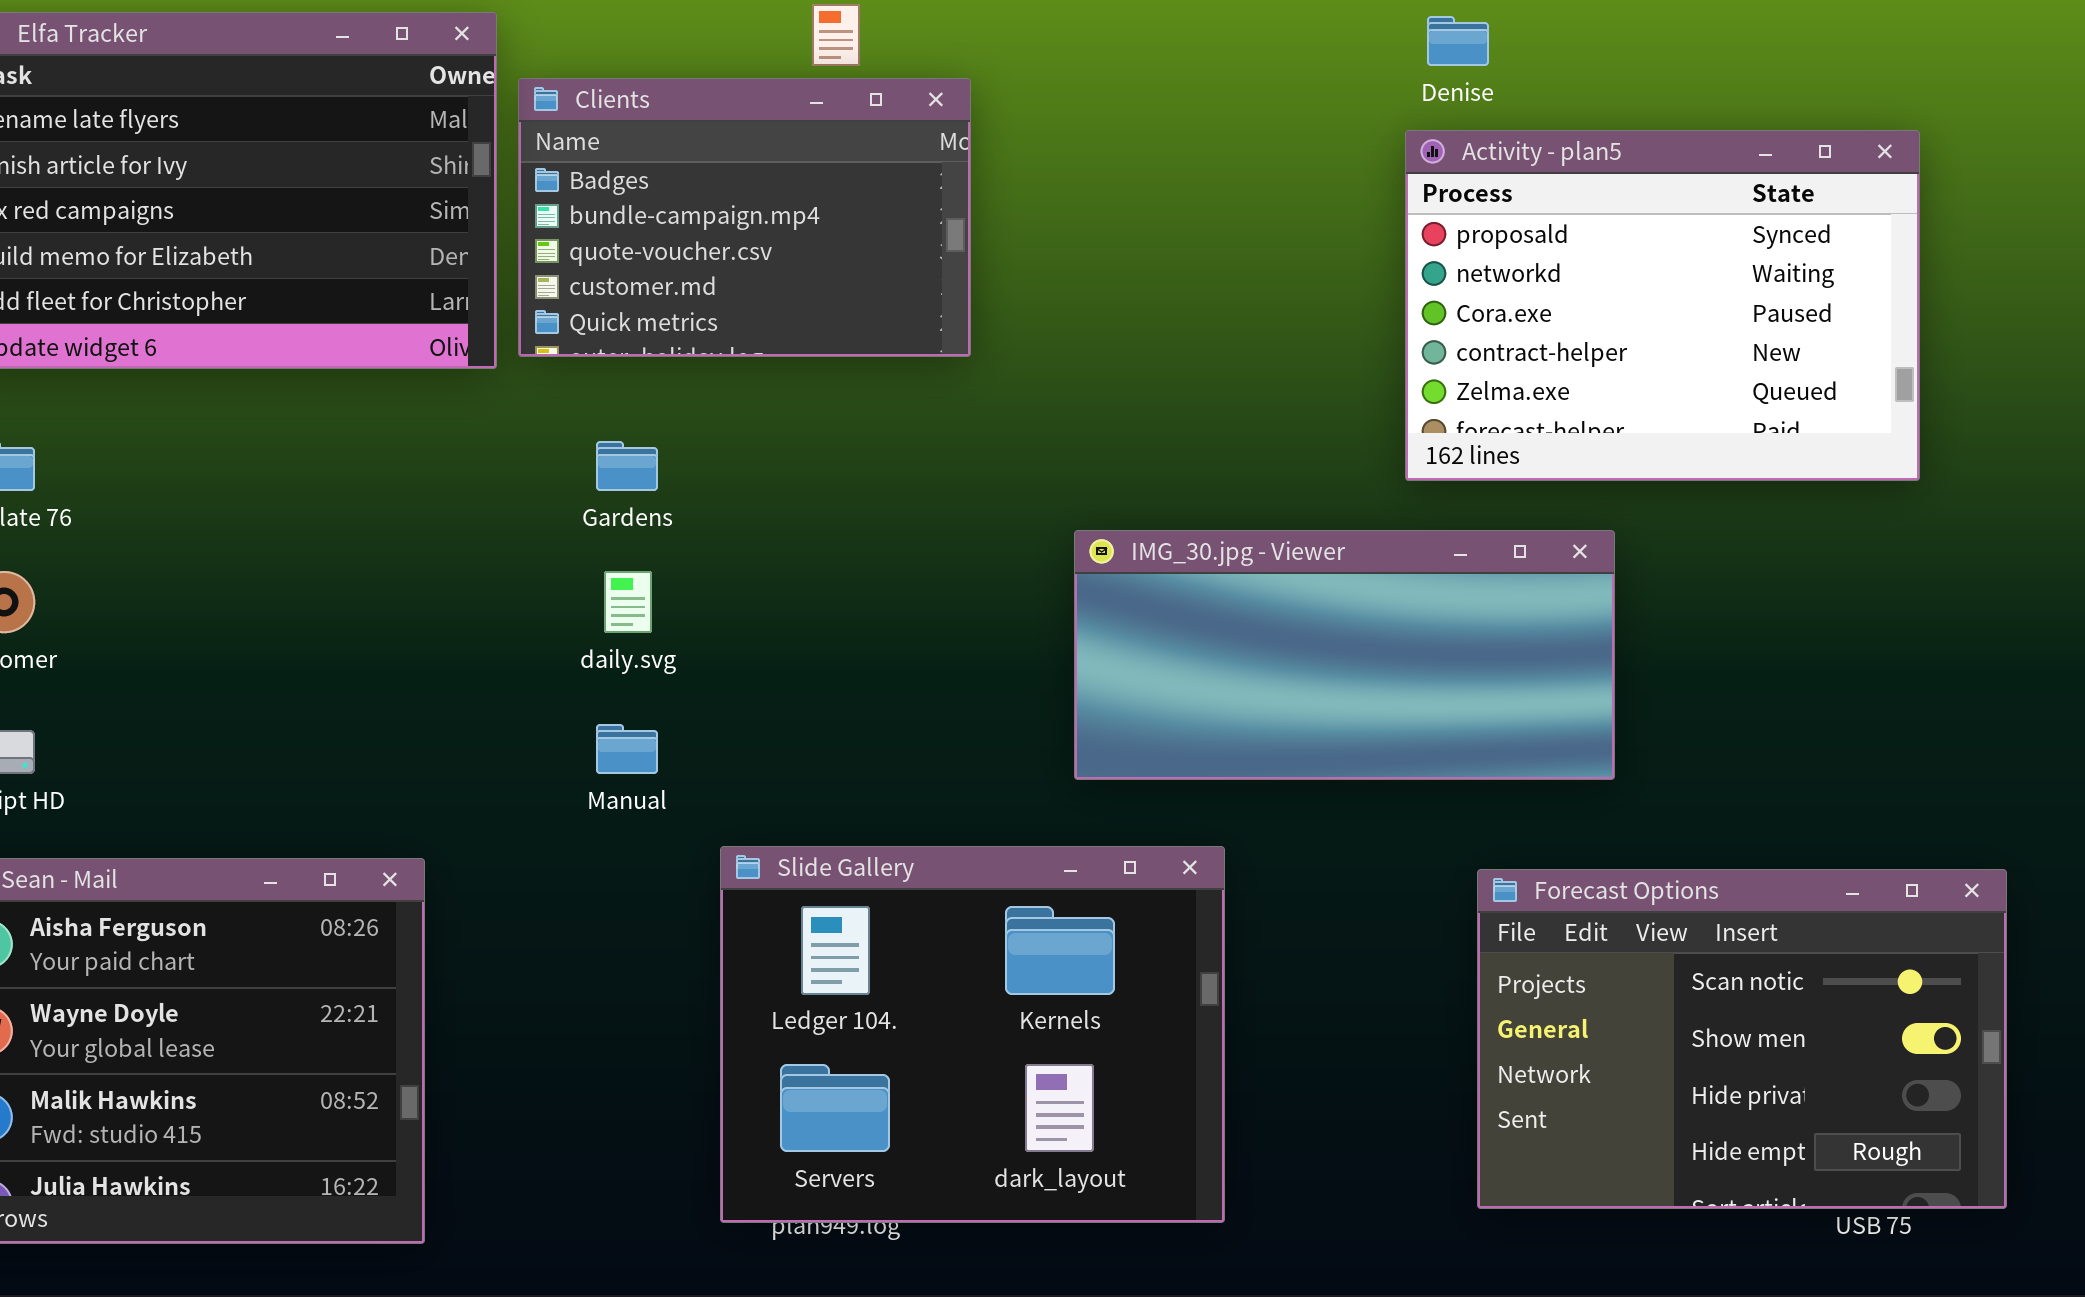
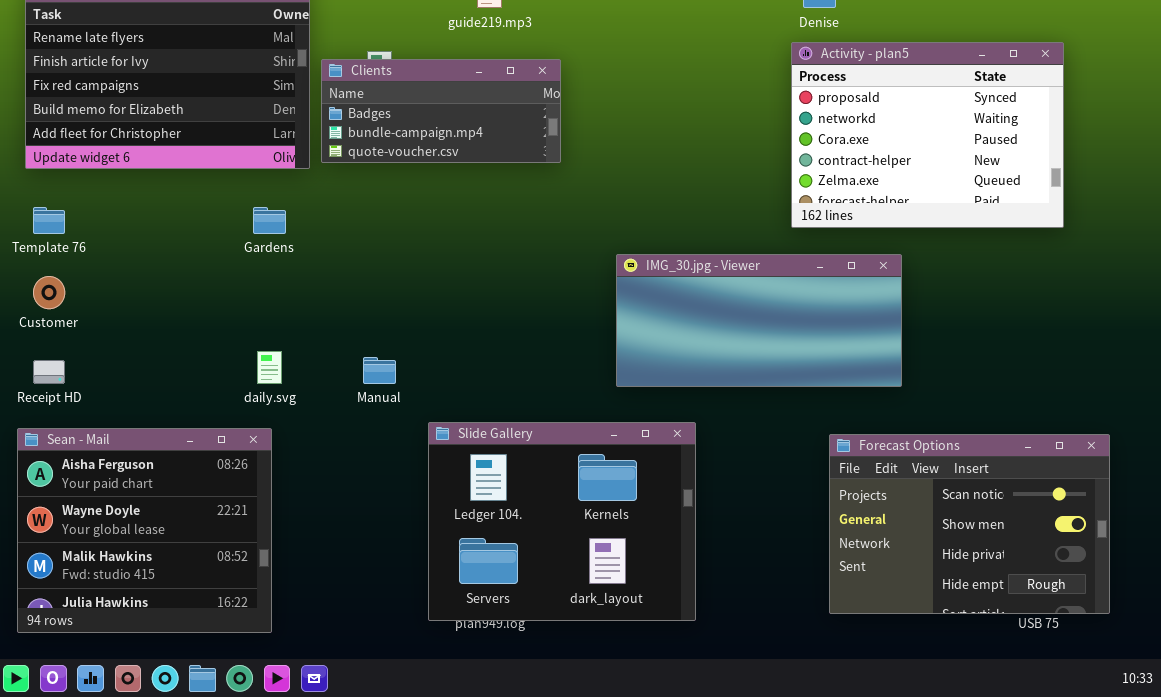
Clients: [518,78,971,357] -> [321,59,561,163], resized
Gardens: [596,441,658,491] -> [253,207,286,234], moved
daily.svg: [604,571,652,633] -> [257,351,282,384], moved

